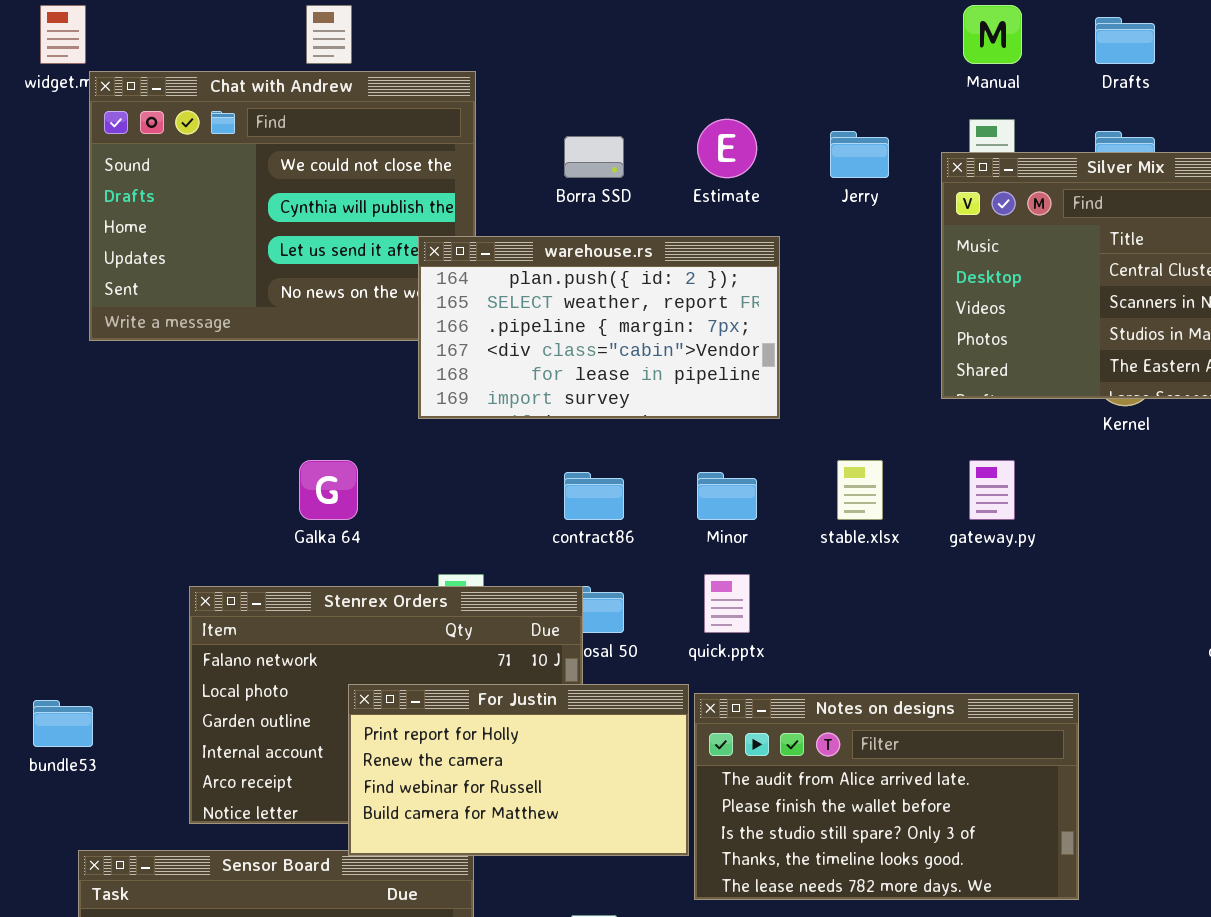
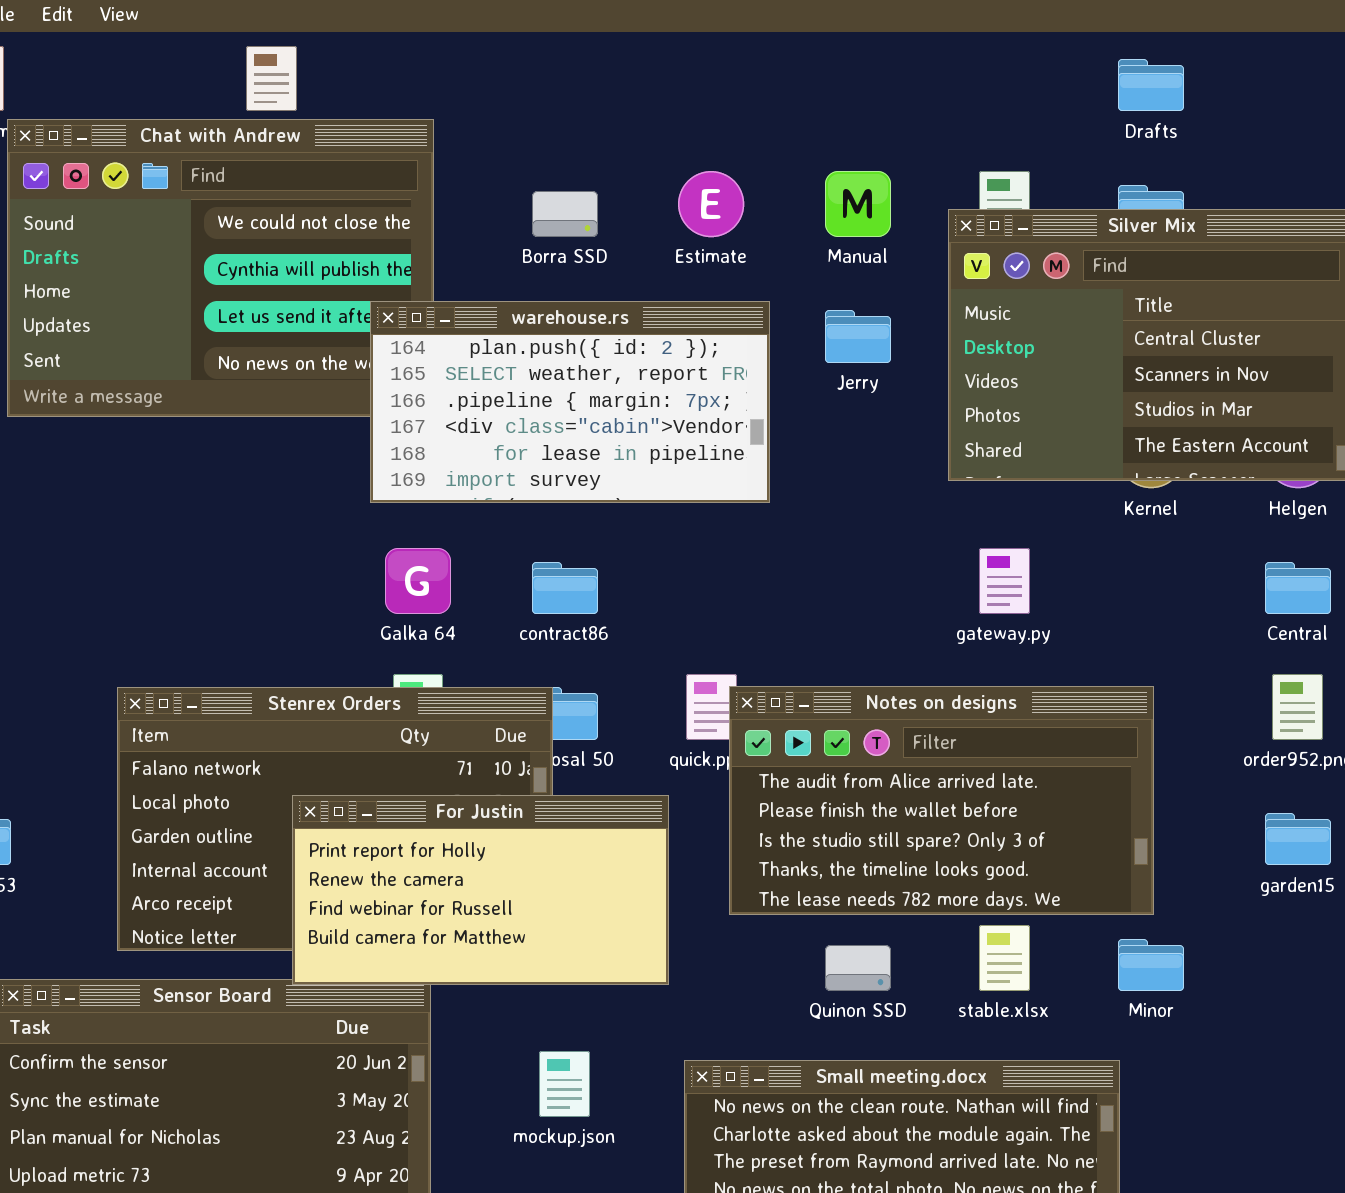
Manual: [963,5,1022,64] -> [825,171,891,237], moved
Jerry: [830,131,889,178] -> [825,310,891,363], moved
Galka 64: [299,460,358,520] -> [385,548,451,614], moved
stable.xlsx: [837,460,883,520] -> [979,925,1030,991], moved
Minor: [697,472,757,520] -> [1118,939,1184,991], moved
Notes on designs: [694,693,1079,900] -> [729,686,1154,915], moved

